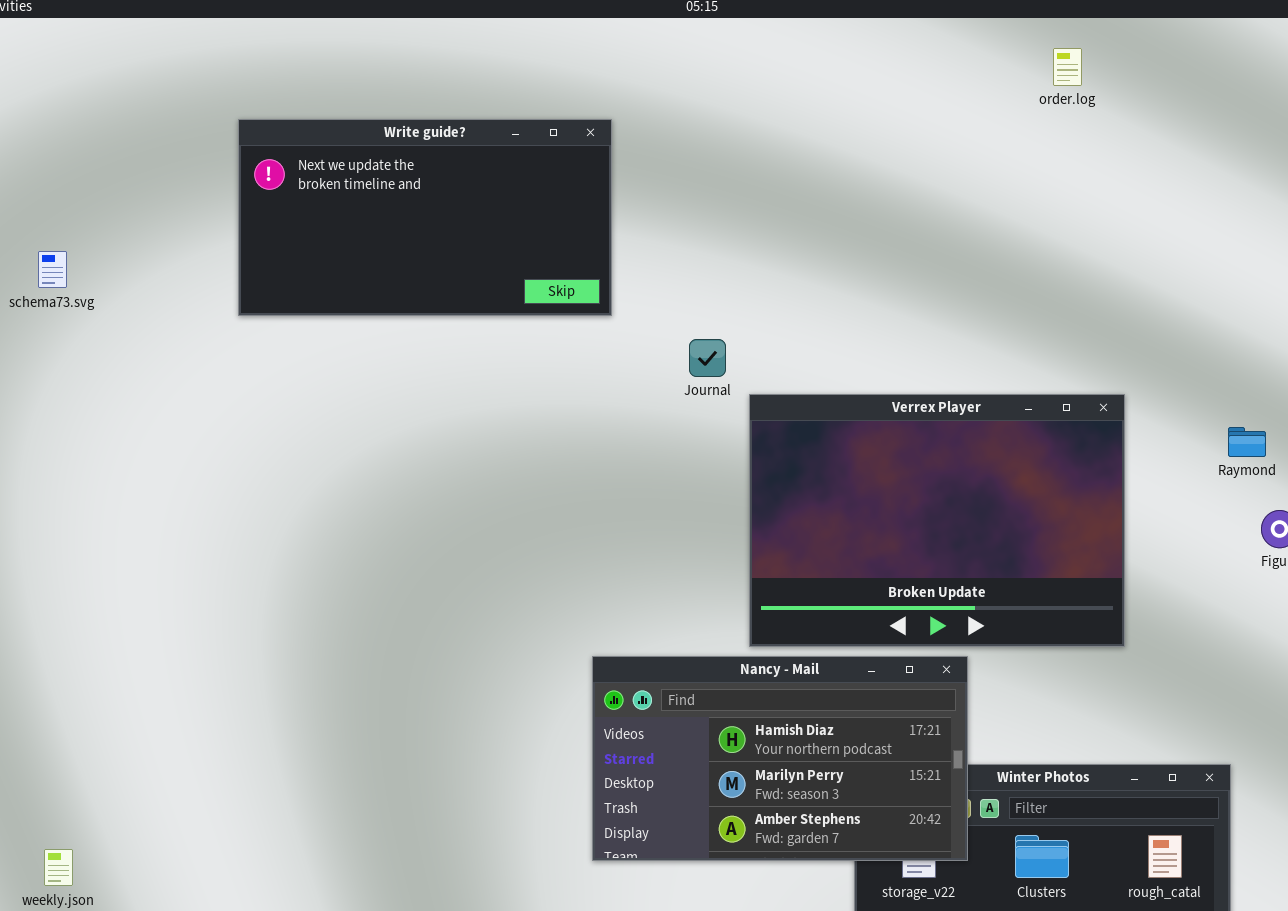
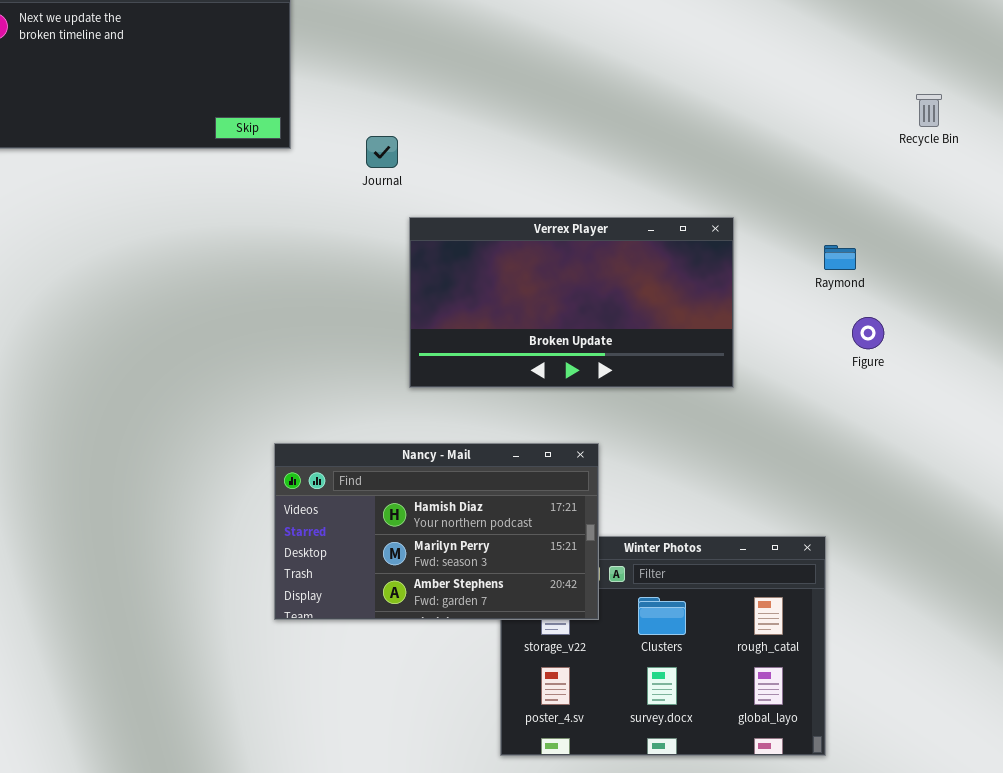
Journal: [689,339,726,377] -> [366,136,398,168], moved
Verrex Player: [749,394,1125,647] -> [409,217,734,388], resized

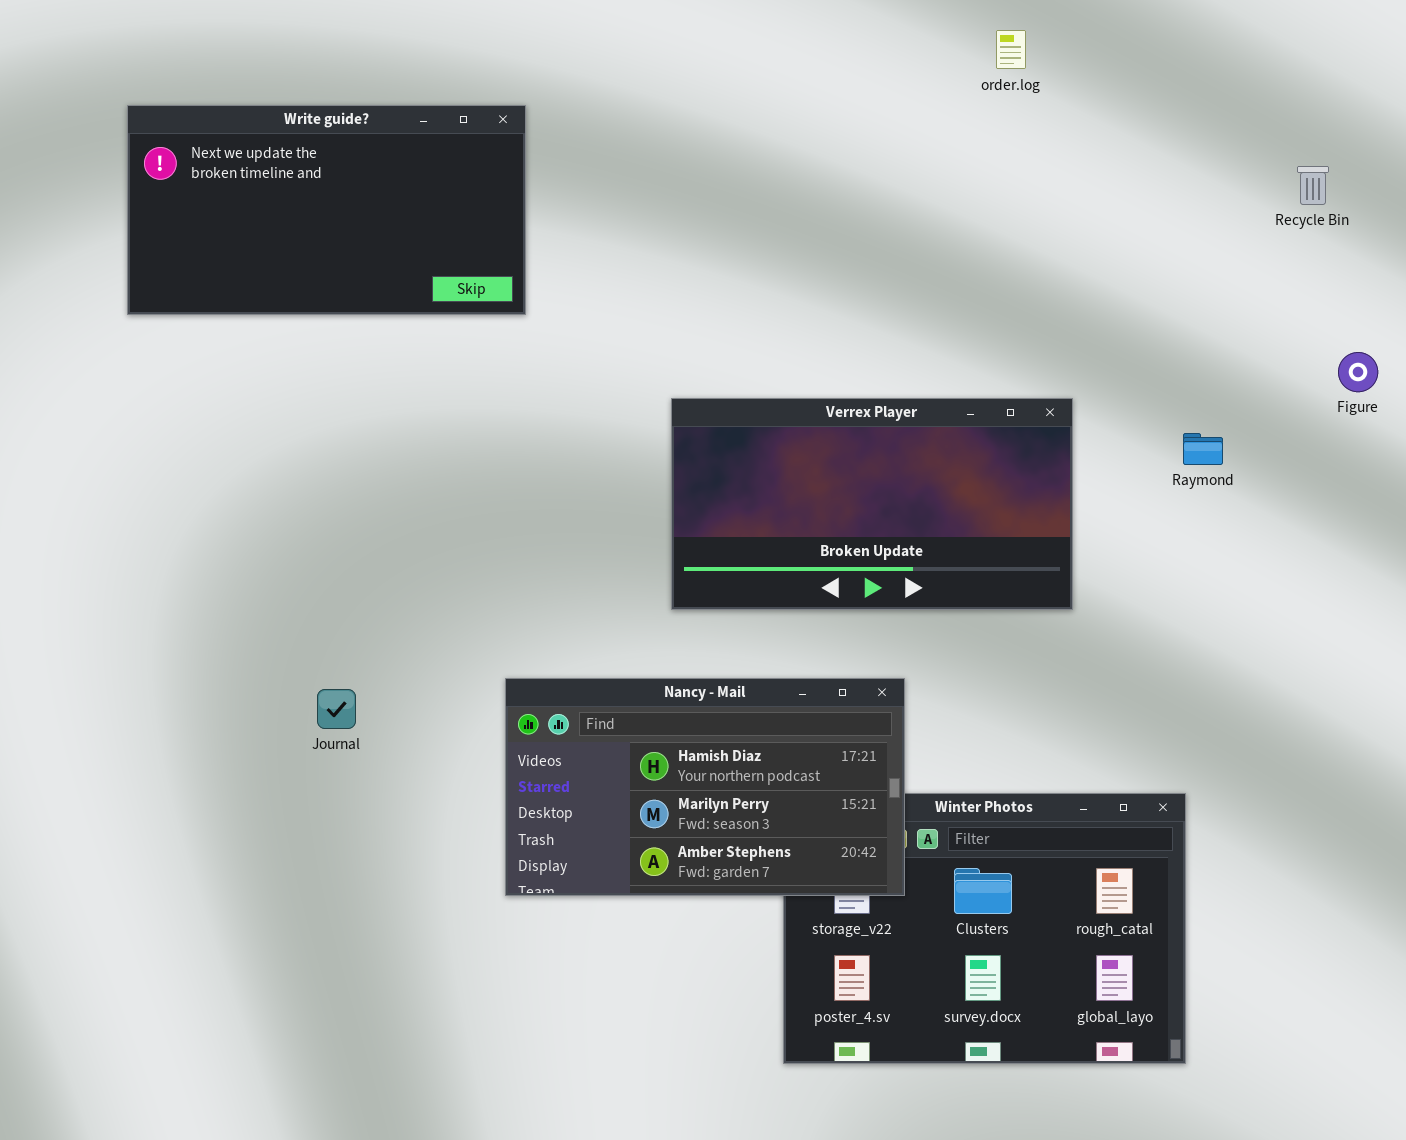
Recycle Bin: [916,94,942,127] -> [1297,166,1329,205], moved
Journal: [366,136,398,168] -> [317,689,356,729], moved
Figure: [852,317,884,349] -> [1338,352,1378,392], moved

